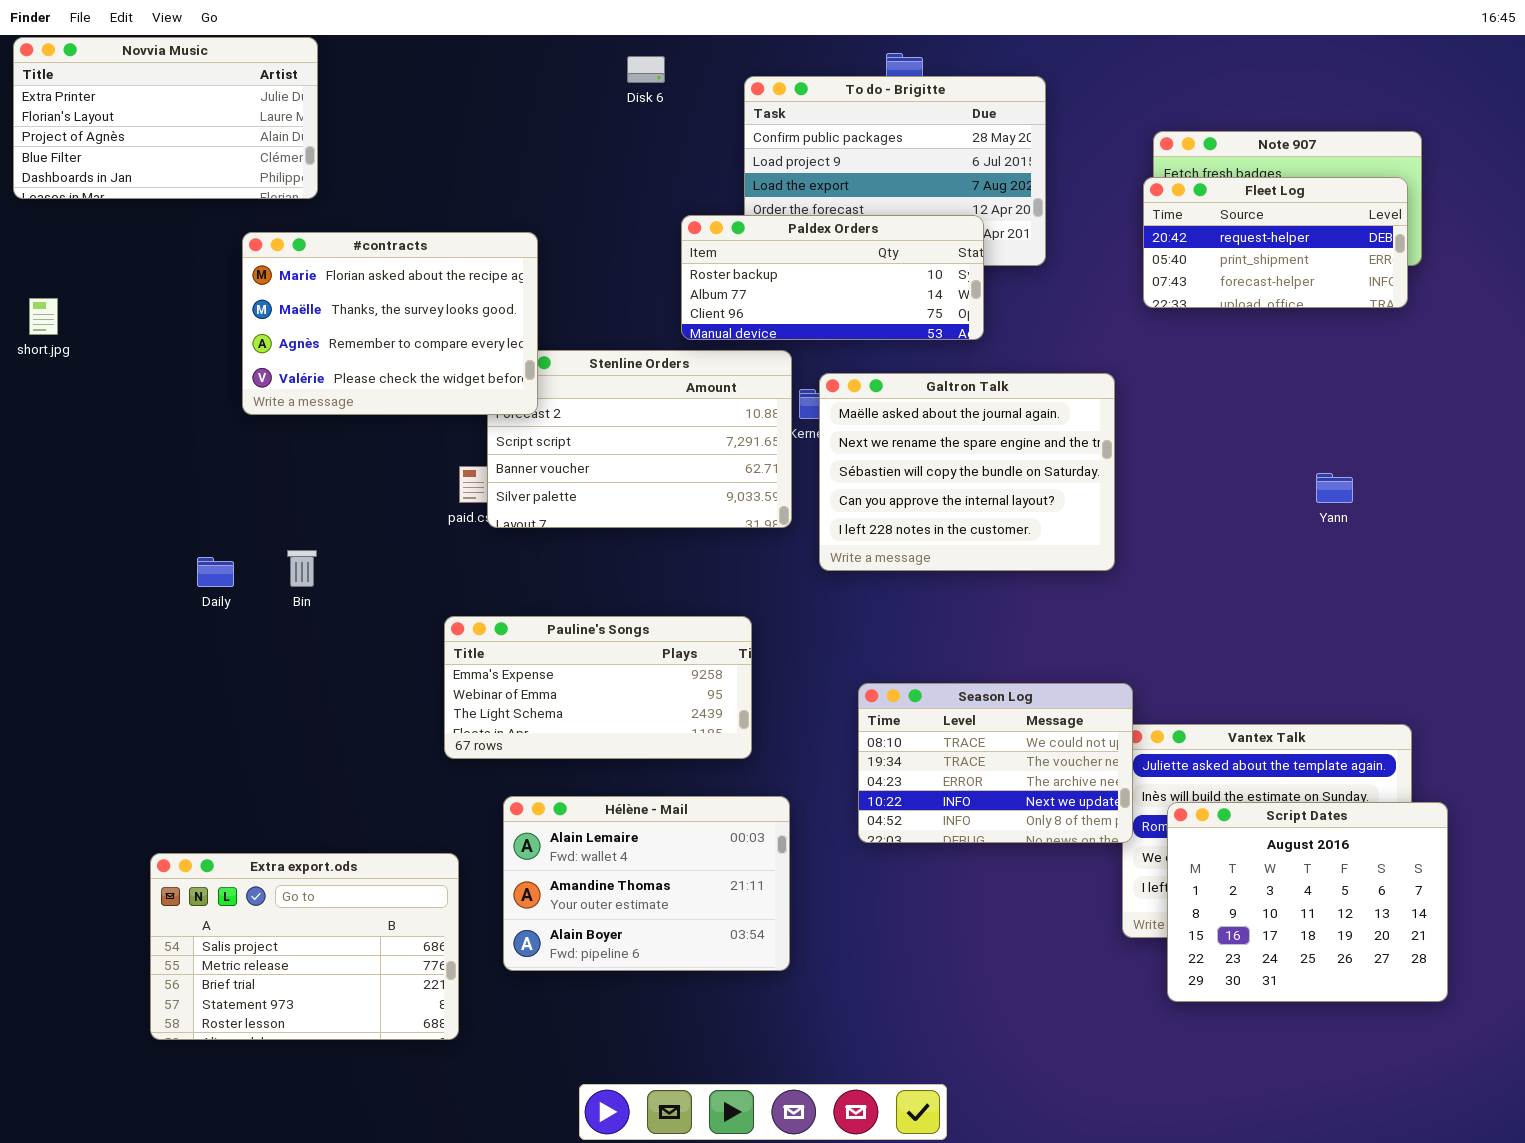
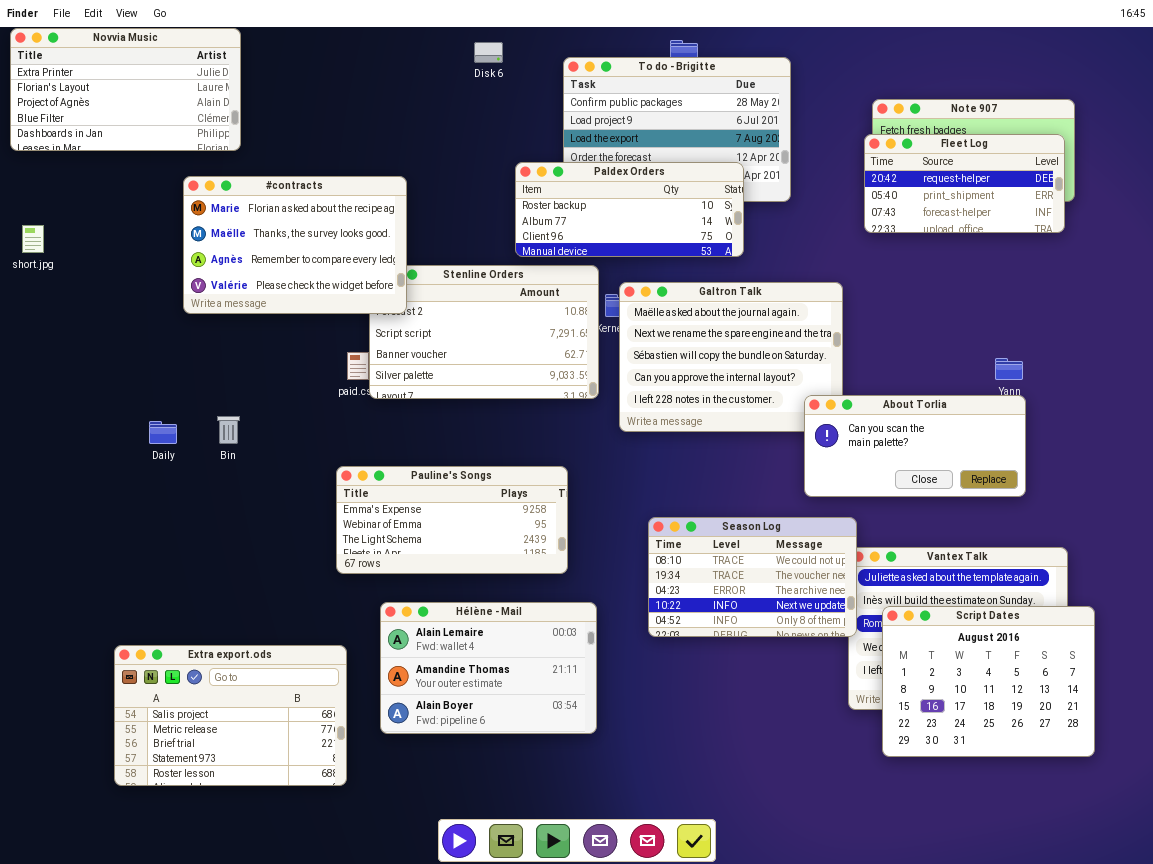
About Torlia: none -> [804,395,1026,497], opened

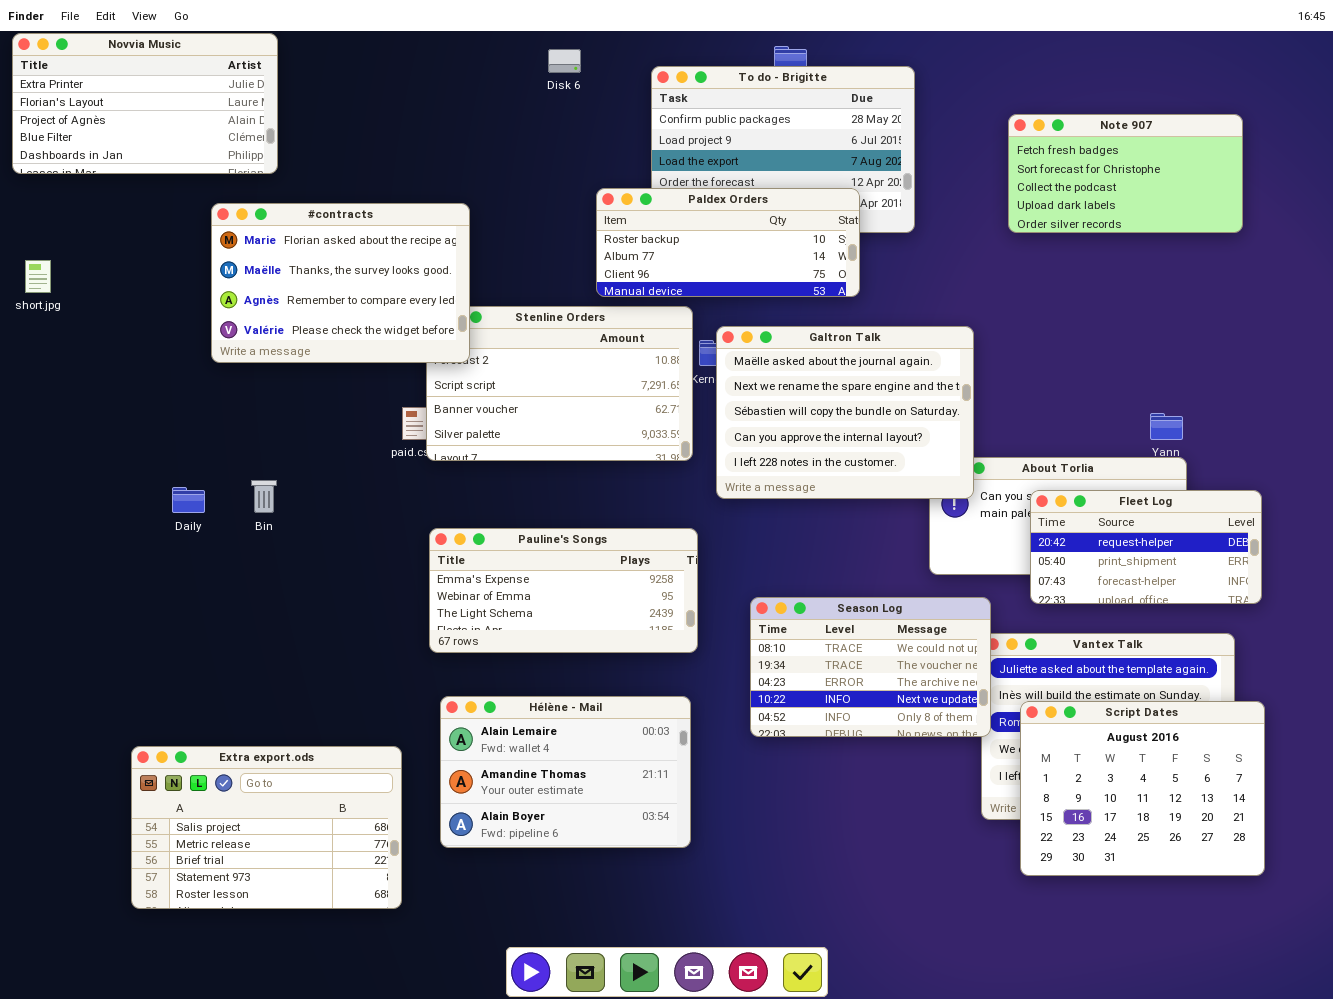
Fleet Log: [864,134,1065,233] -> [1030,490,1262,604], moved
Galtron Talk: [619,282,843,432] -> [716,326,974,499], raised
Pauline's Songs: [336,466,568,574] -> [429,528,698,653], moved

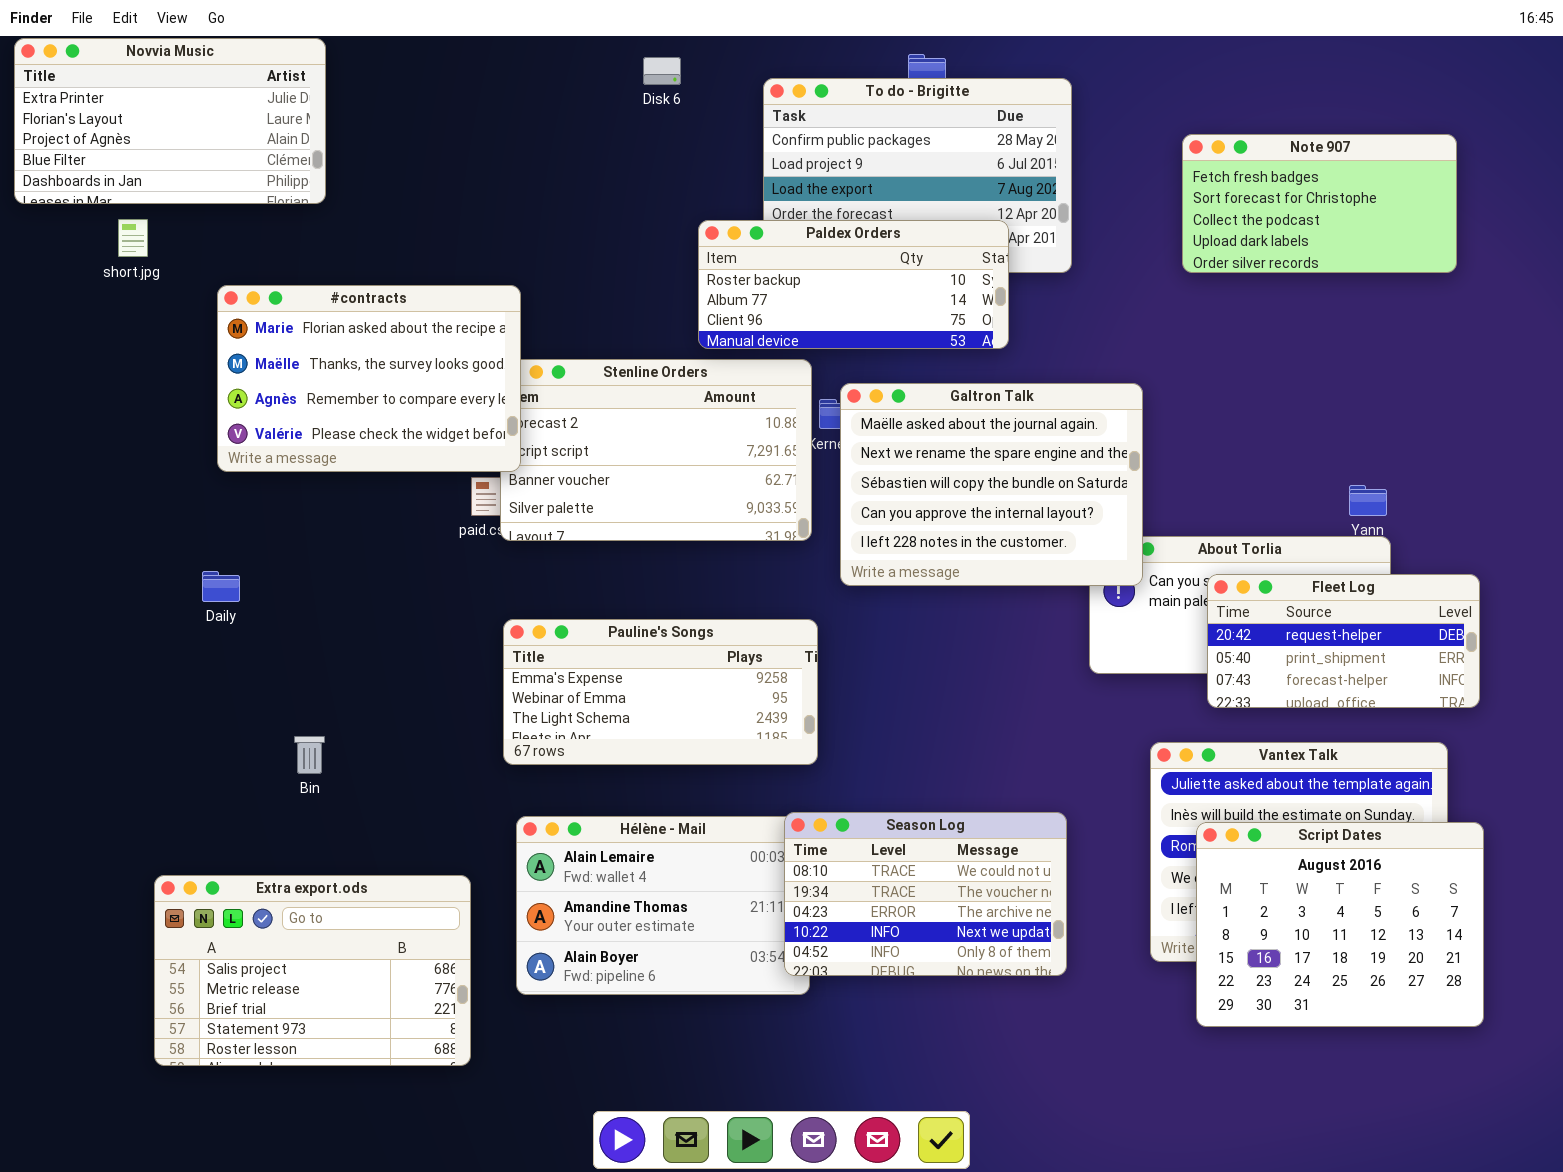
#contracts: [211,203,470,363] -> [217,285,521,472], moved
short.jpg: [25,260,51,293] -> [118,219,148,257], moved
Bin: [251,480,277,513] -> [294,736,325,774], moved
Season Log: [750,597,991,737] -> [784,812,1067,976], moved

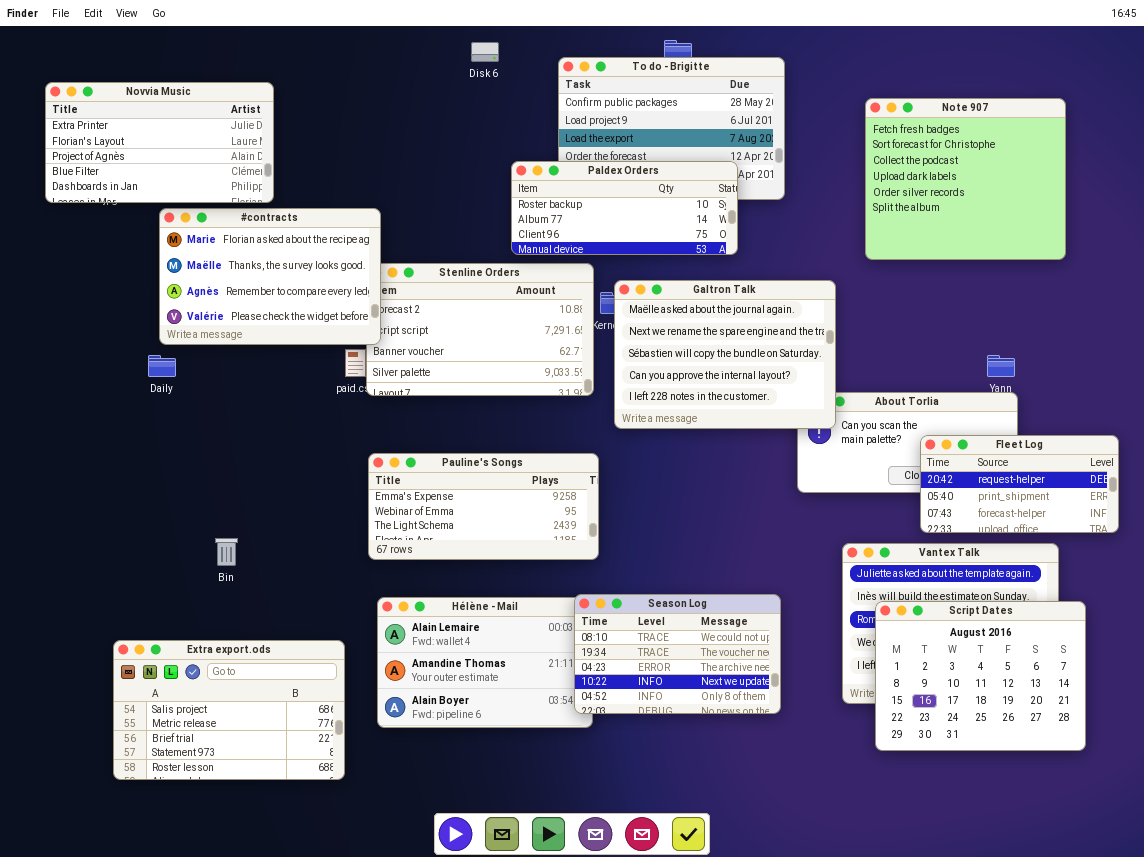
Novvia Music: [14,38,326,204] -> [45,82,274,203], moved
Note 907: [1182,134,1457,273] -> [865,98,1066,260], resized
Daily: [202,571,240,602] -> [148,355,176,377], moved
Fleet Log: [1207,574,1480,708] -> [920,435,1119,533], moved

